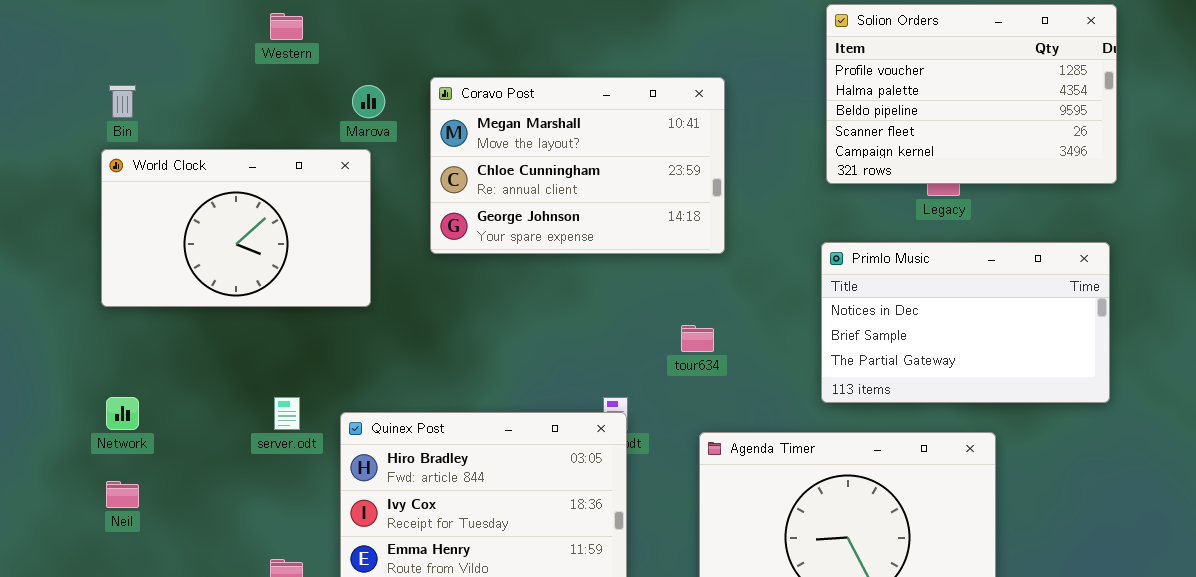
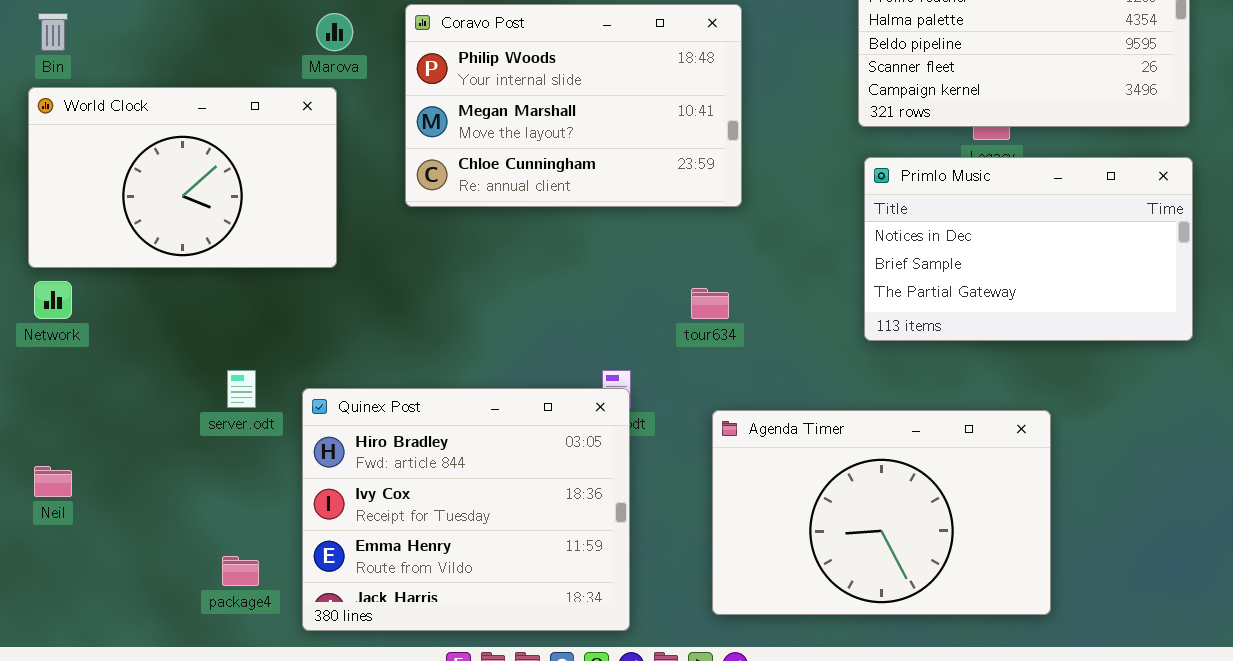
Coravo Post: [430,77,725,254] -> [405,4,742,207], scrolled up 1 row
Primlo Music: [821,242,1110,403] -> [864,157,1193,341], moved
Network: [106,397,139,430] -> [34,281,72,319], moved

